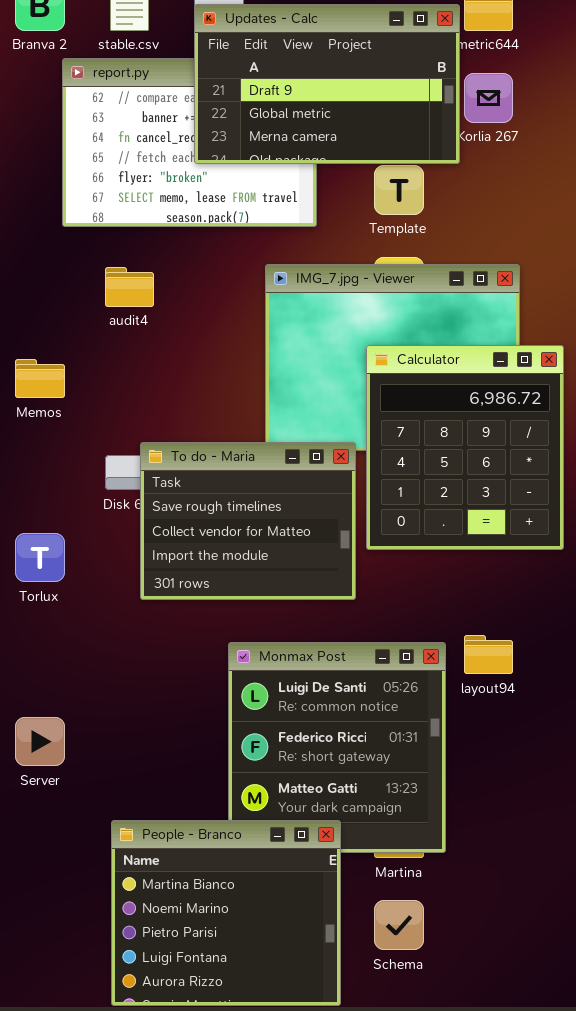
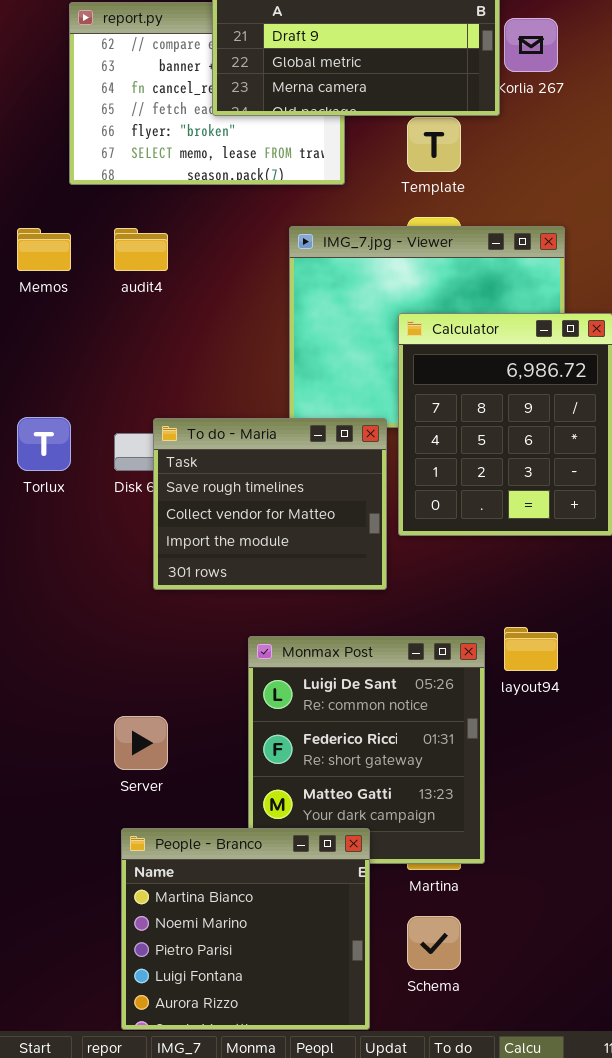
Memos: [15,359,65,398] -> [17,228,71,271], moved
Torlux: [15,533,65,582] -> [17,417,71,471], moved
Server: [15,717,65,766] -> [114,716,168,770], moved

